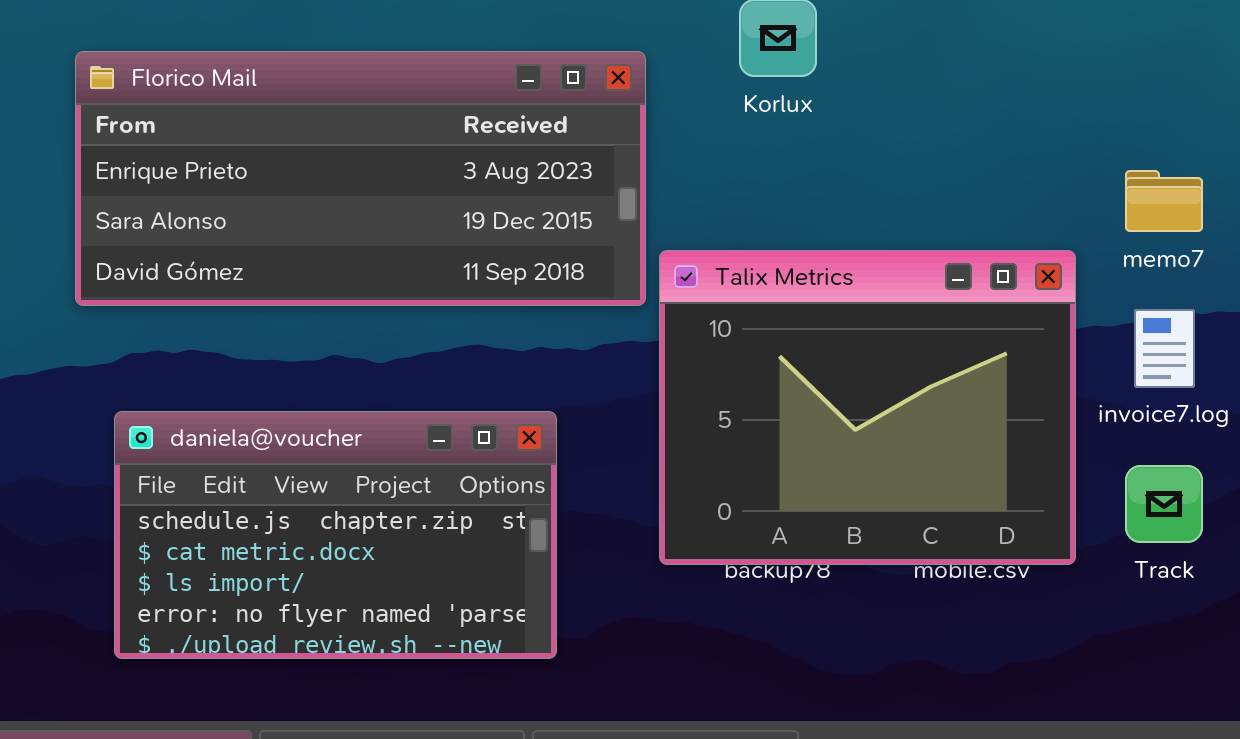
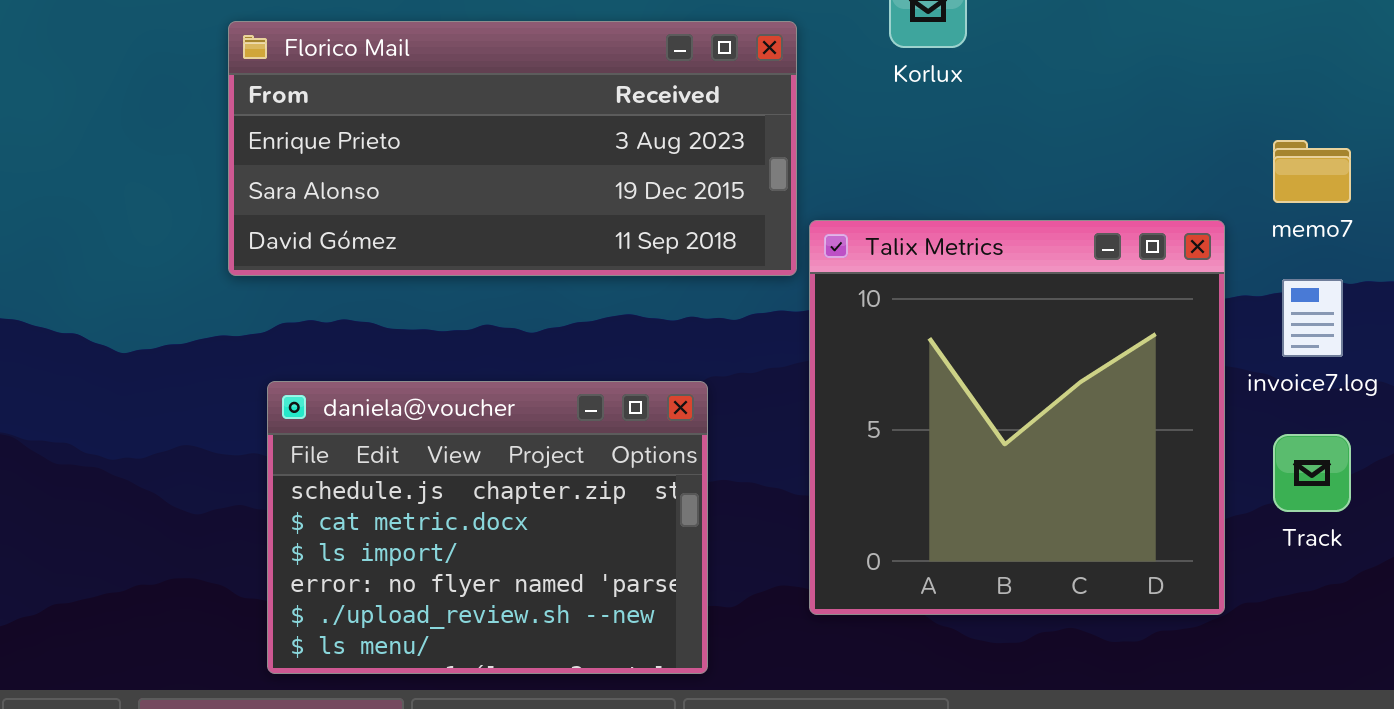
Talix Metrics: [659,250,1076,565] -> [809,220,1225,615], resized
daniela@voucher: [114,411,557,659] -> [267,381,708,674], resized

